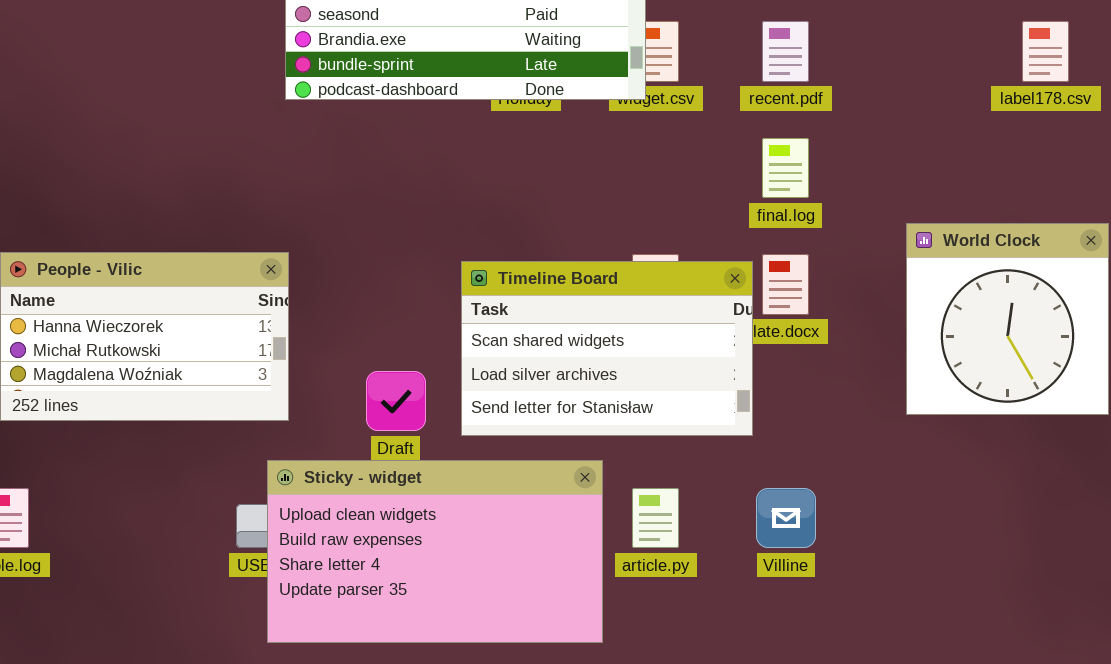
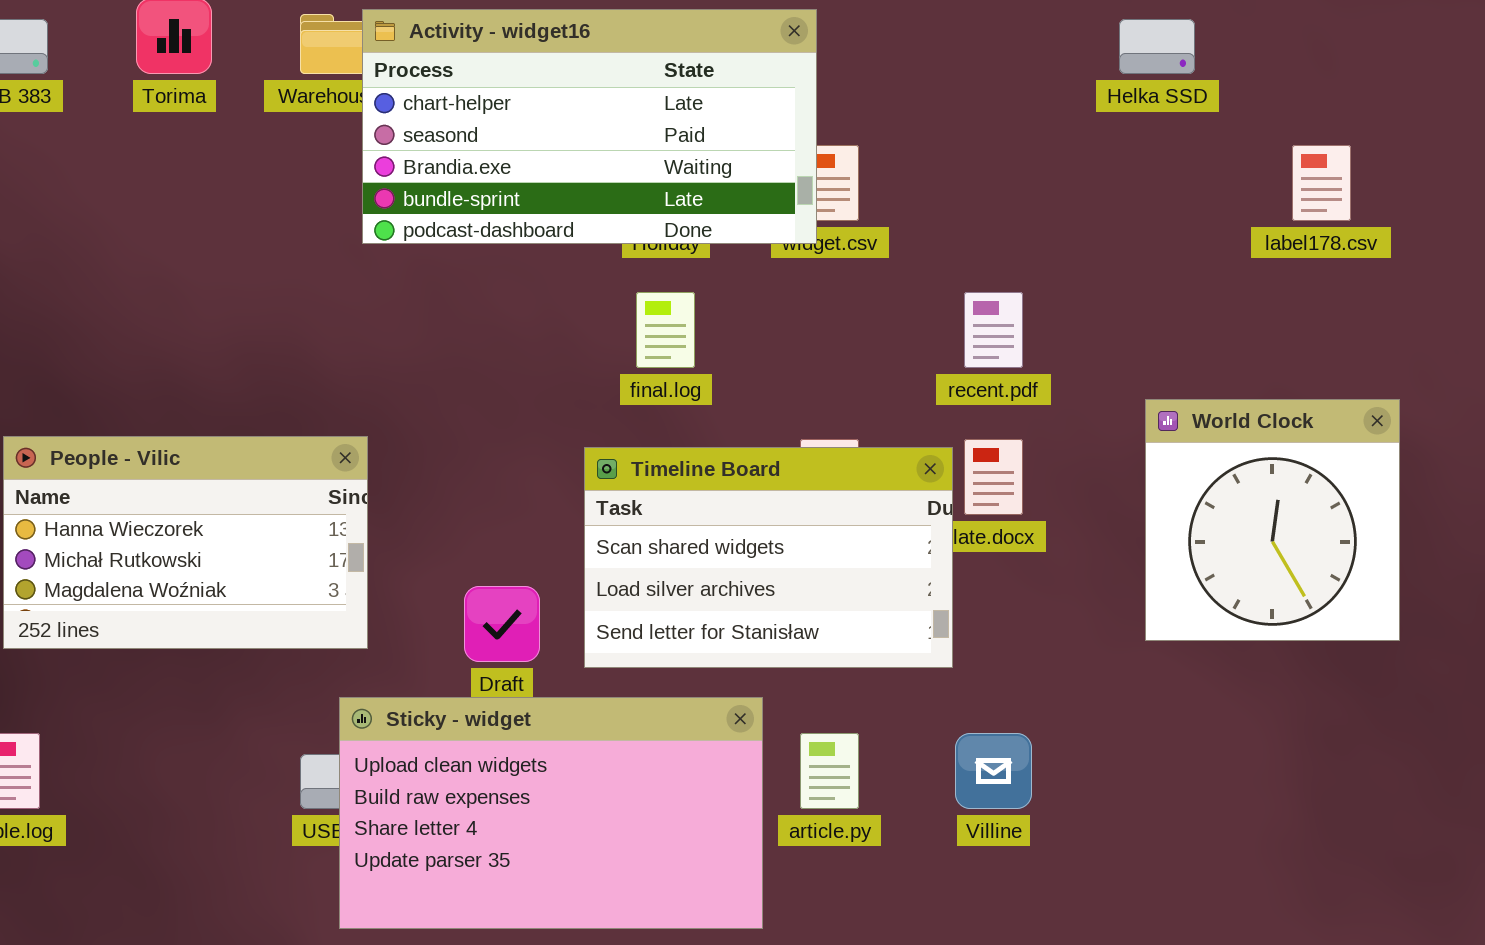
recent.pdf: [762,21,809,82] -> [964,292,1023,368], moved
final.log: [762,138,809,198] -> [636,292,695,368], moved

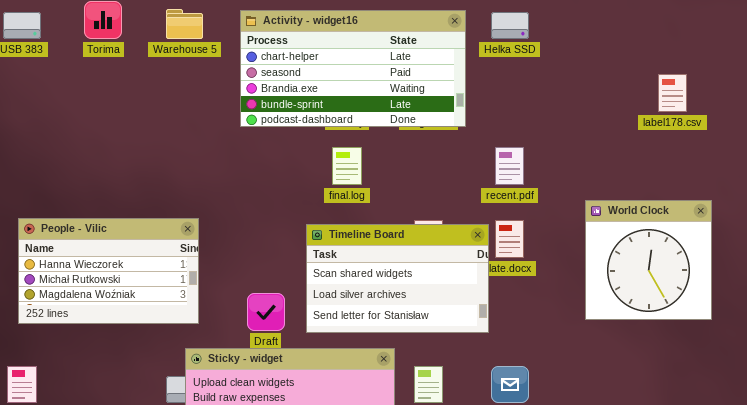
Activity - widget16: [362,9,817,244] -> [240,10,466,127], moved
Helka SSD: [1119,19,1195,74] -> [491,12,529,39], moved

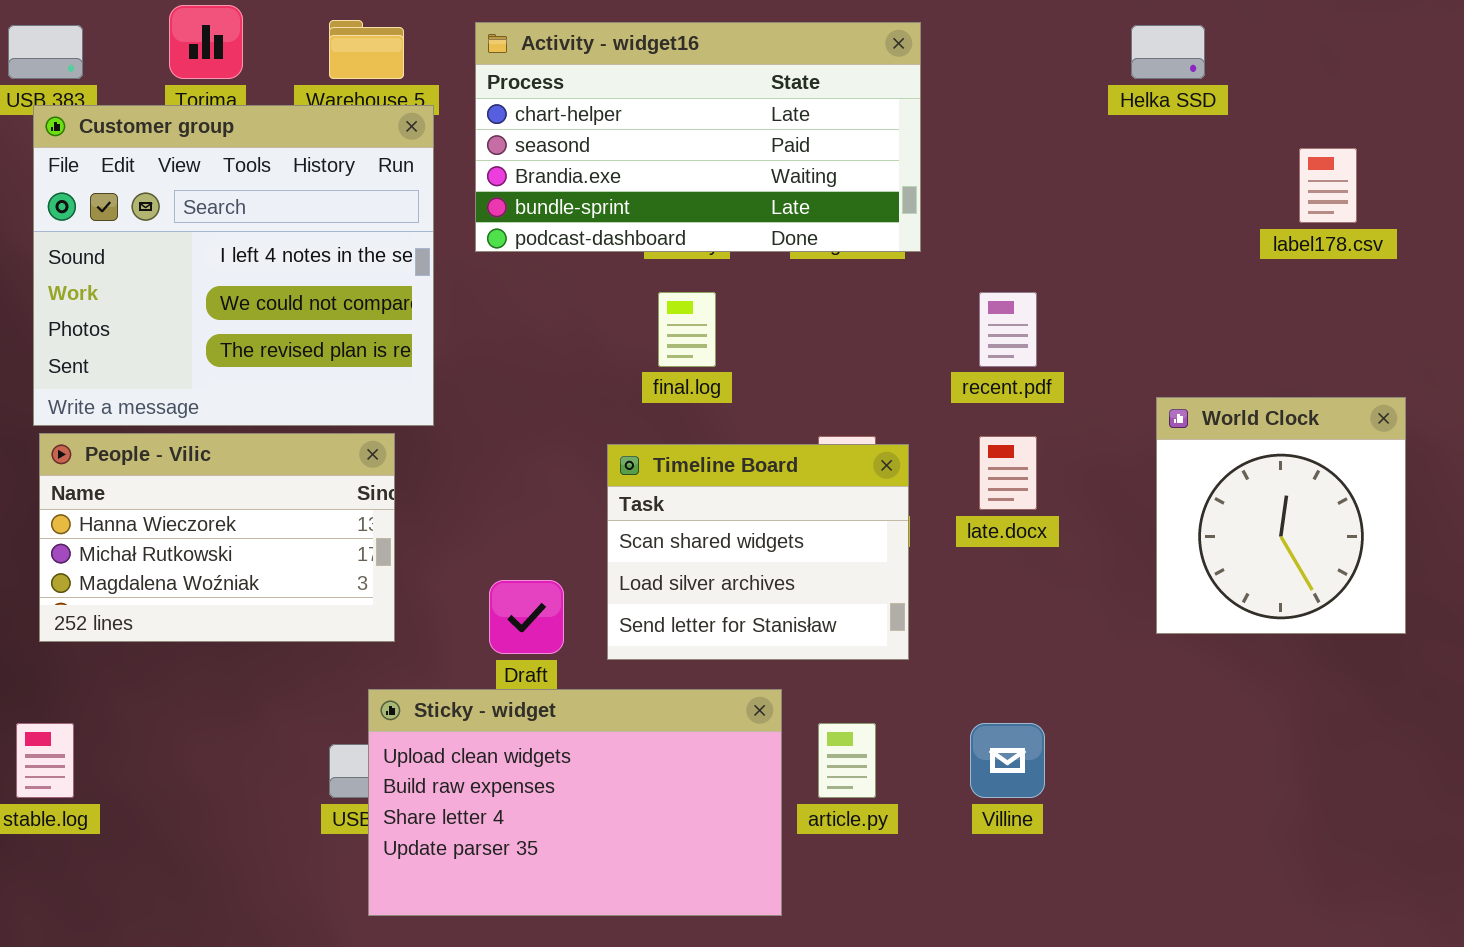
Helka SSD: [491,12,529,39] -> [1131,25,1205,79], moved
Customer group: none -> [33,105,434,426], opened
Timeline Board: [306,224,489,333] -> [607,444,909,660], resized

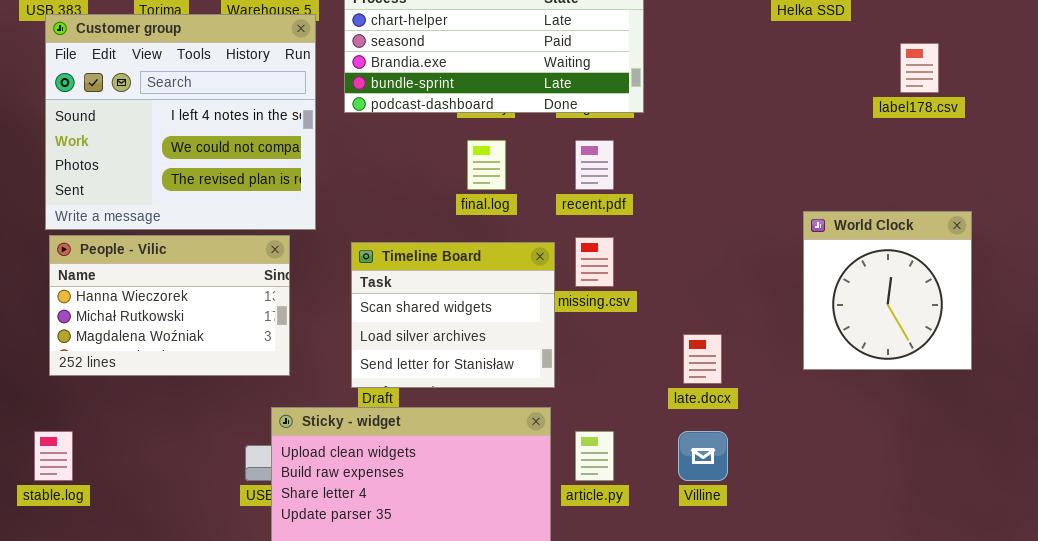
recent.pdf: [979,292,1037,367] -> [575,140,614,190], moved
late.docx: [979,436,1037,510] -> [683,334,722,384], moved
Timeline Board: [607,444,909,660] -> [351,242,555,388], moved

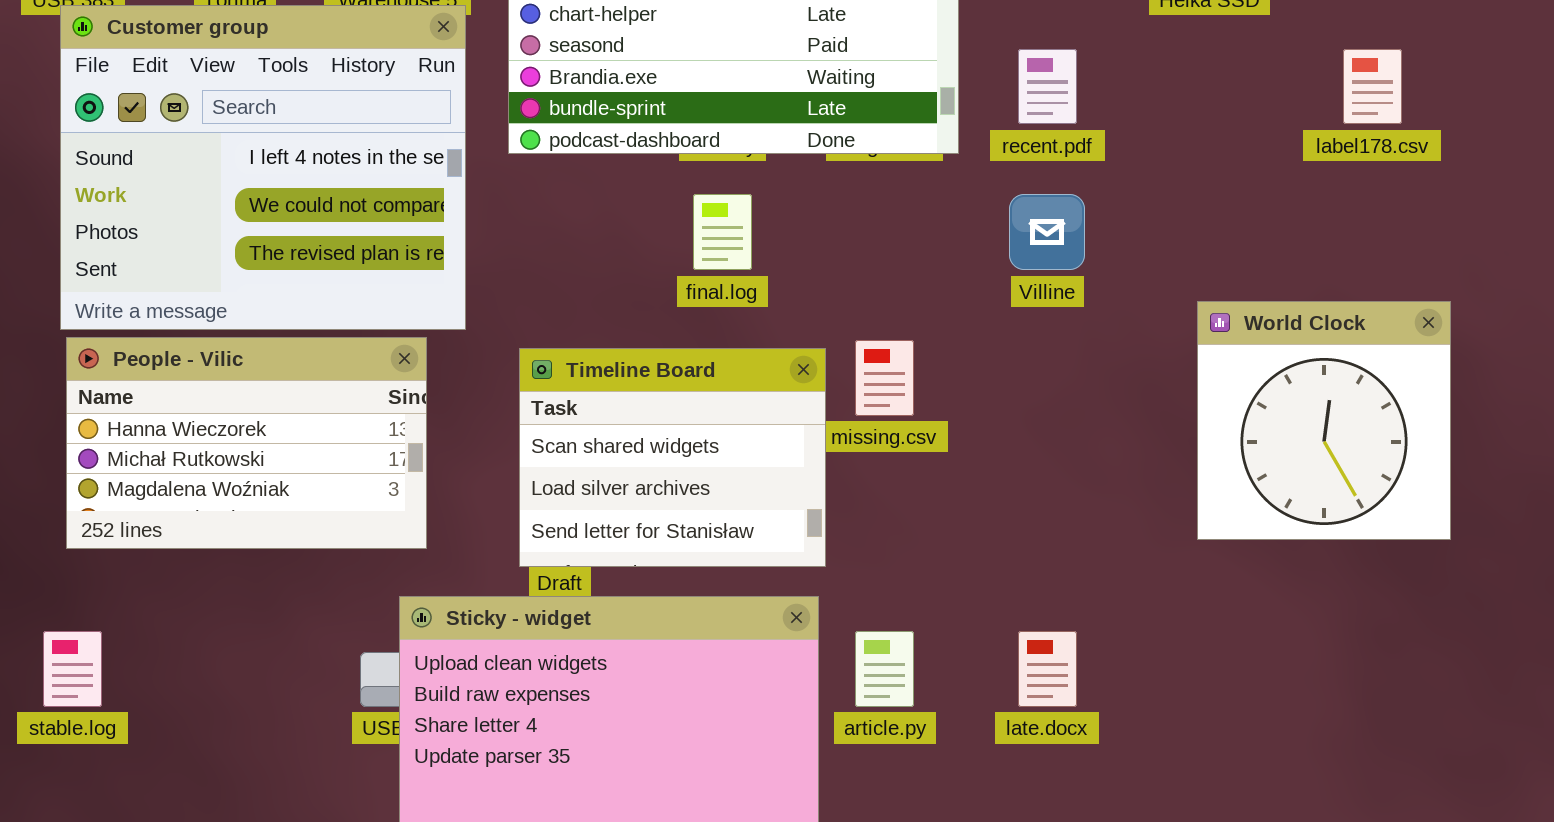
recent.pdf: [575,140,614,190] -> [1018,49,1077,124], moved
late.docx: [683,334,722,384] -> [1018,631,1077,707], moved
Villine: [678,431,728,481] -> [1009,194,1085,270], moved

